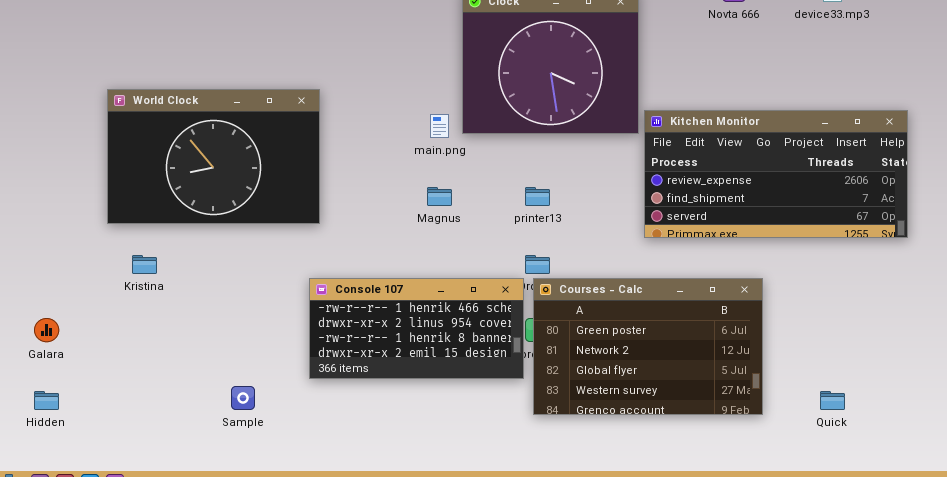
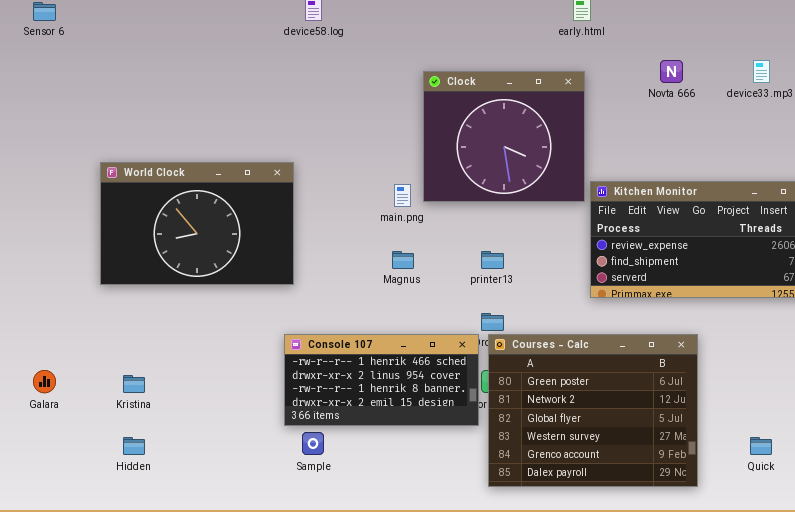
Kristina: [132,255,157,274] -> [123,375,145,393], moved
Courses - Calc: [533,278,763,415] -> [488,334,698,487], resized
Sample: [231,386,255,410] -> [302,432,324,455], moved
Hidden: [34,391,59,410] -> [123,437,145,455], moved

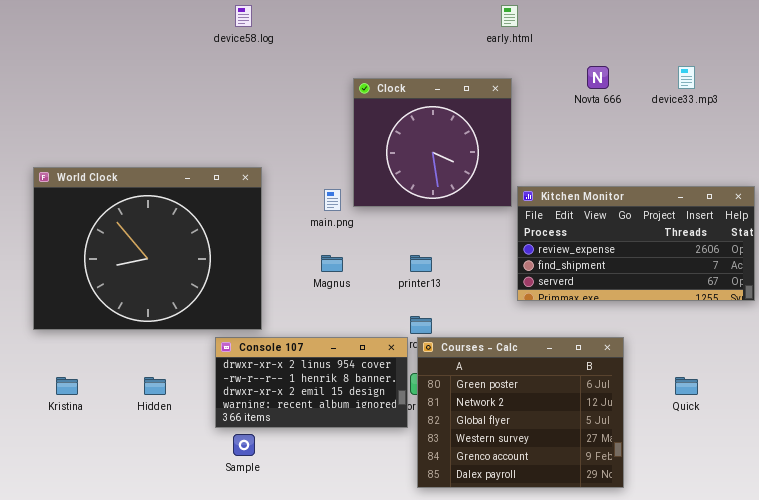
World Clock: [100,162,294,285] -> [33,167,262,330], resized
Console 107: [284,334,479,426] -> [215,337,408,428], scrolled down 1 row
Hidden: [123,437,145,455] -> [144,377,166,395], moved
Quick: [750,437,772,455] -> [675,377,698,395], moved

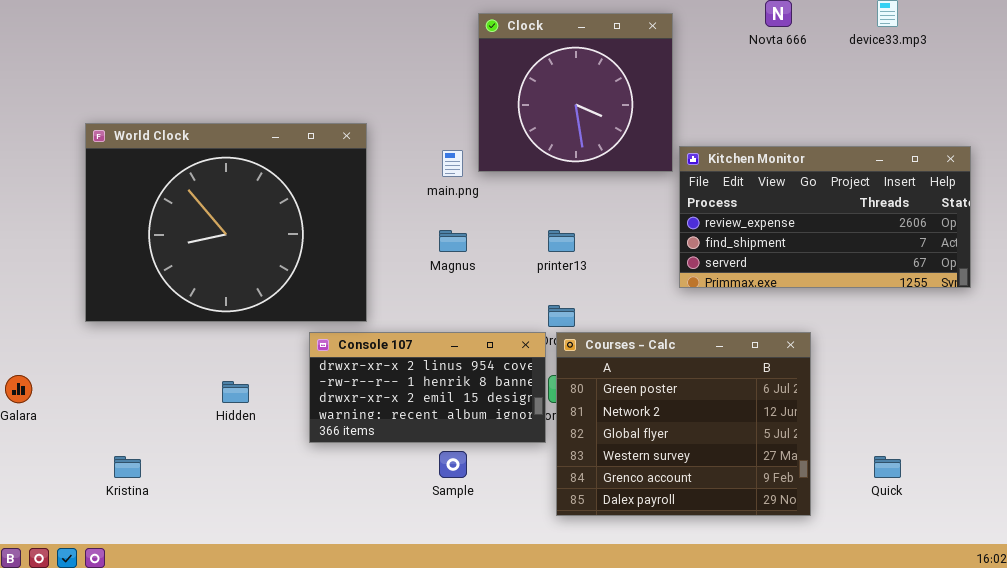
Kristina: [56,377,78,395] -> [114,456,141,478], moved
Quick: [675,377,698,395] -> [874,456,901,478], moved
Sample: [233,434,255,456] -> [439,451,467,478], moved

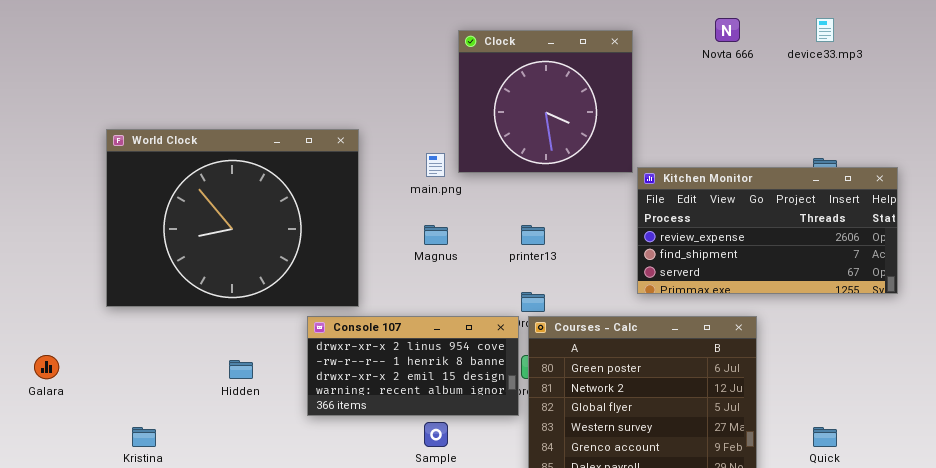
Kitchen Monitor: [679,146,971,288] -> [637,167,898,294], moved

